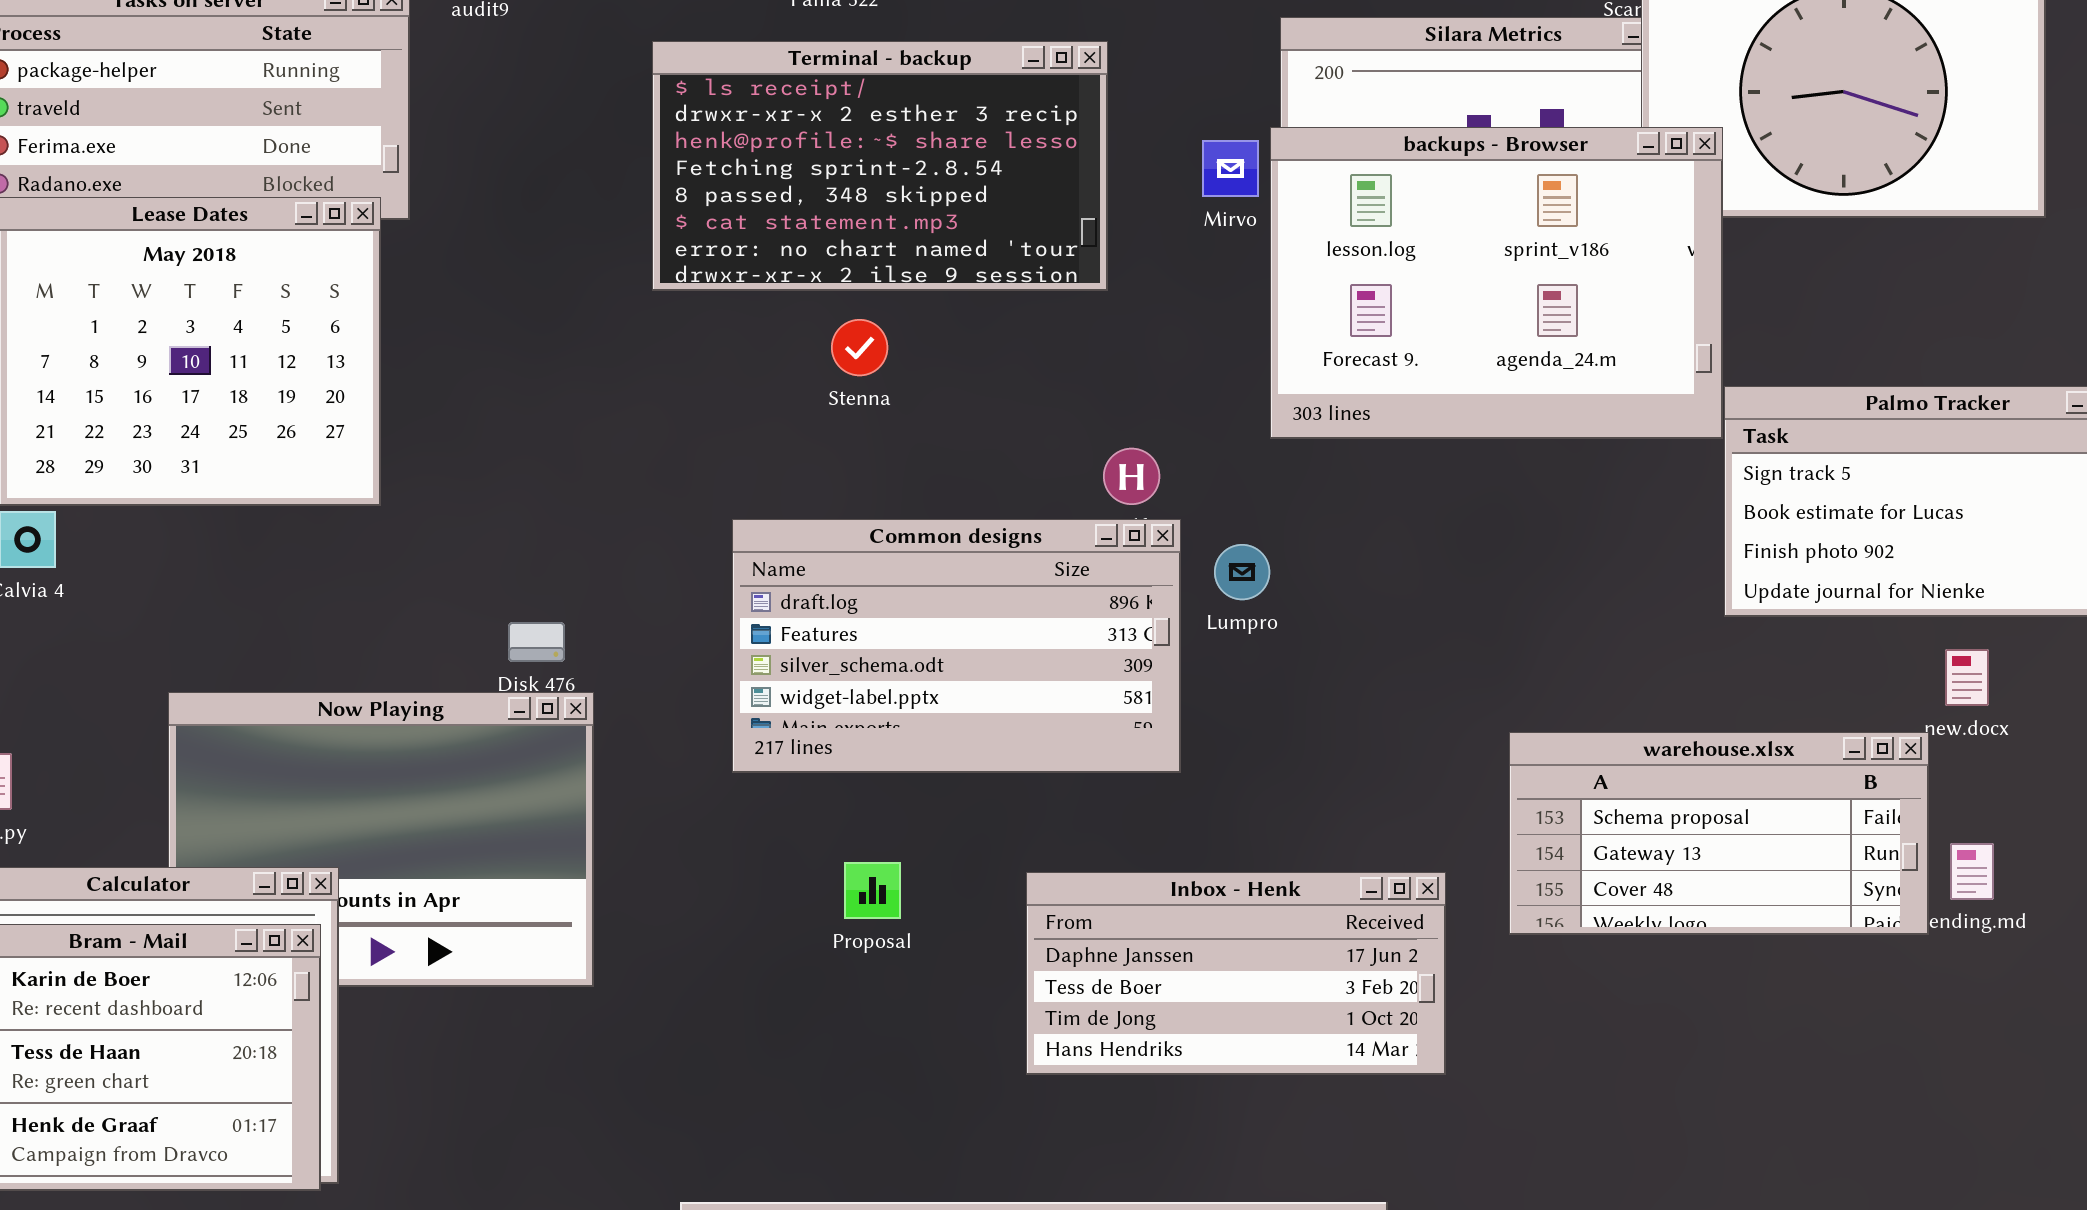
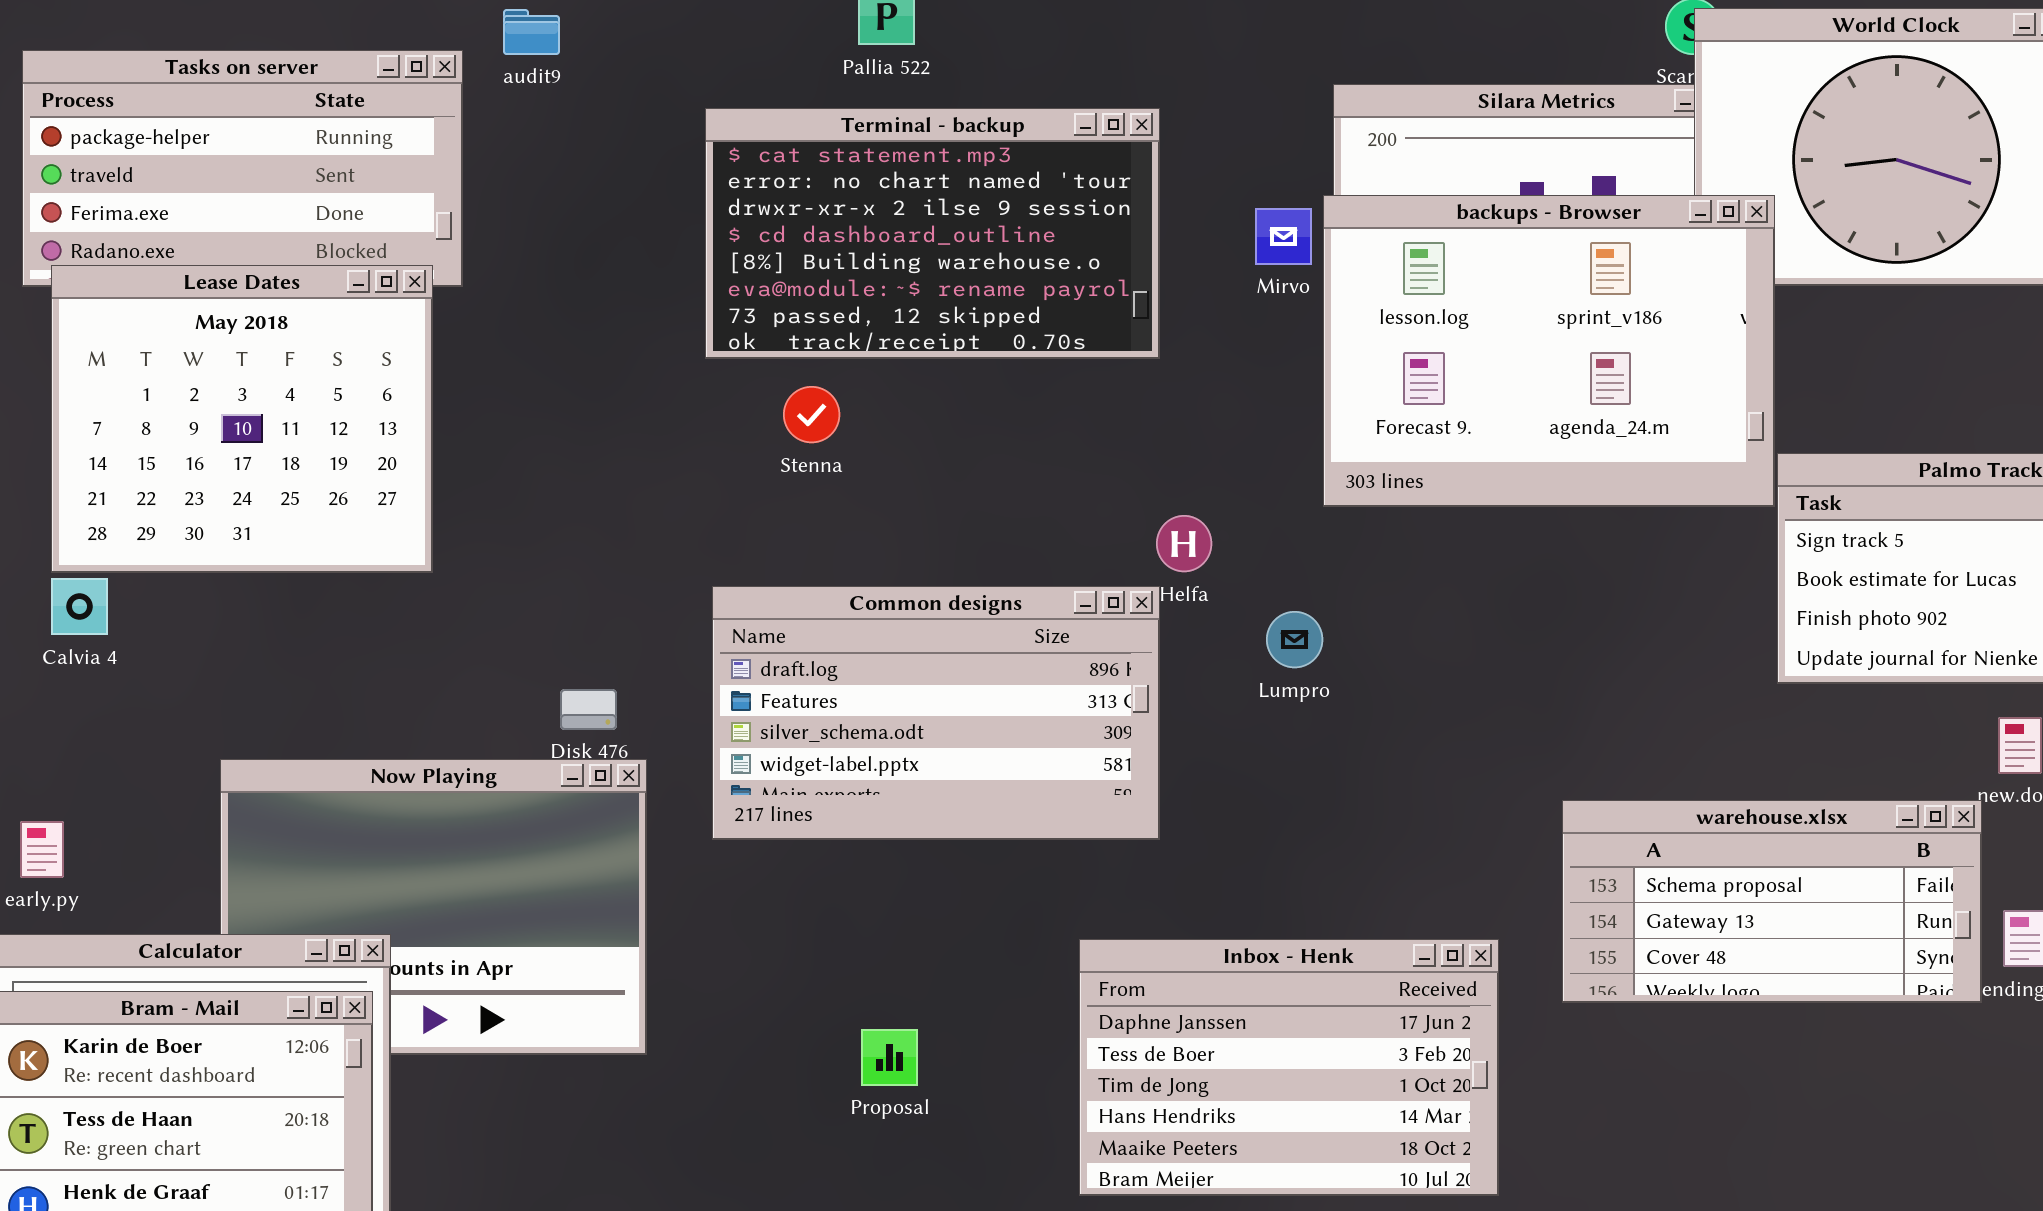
Terminal - backup: [652,41,1108,291] -> [705,108,1160,359], scrolled down 5 rows
Stenna: [831,319,888,376] -> [783,386,840,443], moved
Common designs: [732,519,1181,773] -> [712,586,1160,840], moved
Proposal: [844,862,901,919] -> [861,1029,918,1086], moved
Inbox - Henk: [1026,872,1446,1075] -> [1079,939,1499,1196], resized

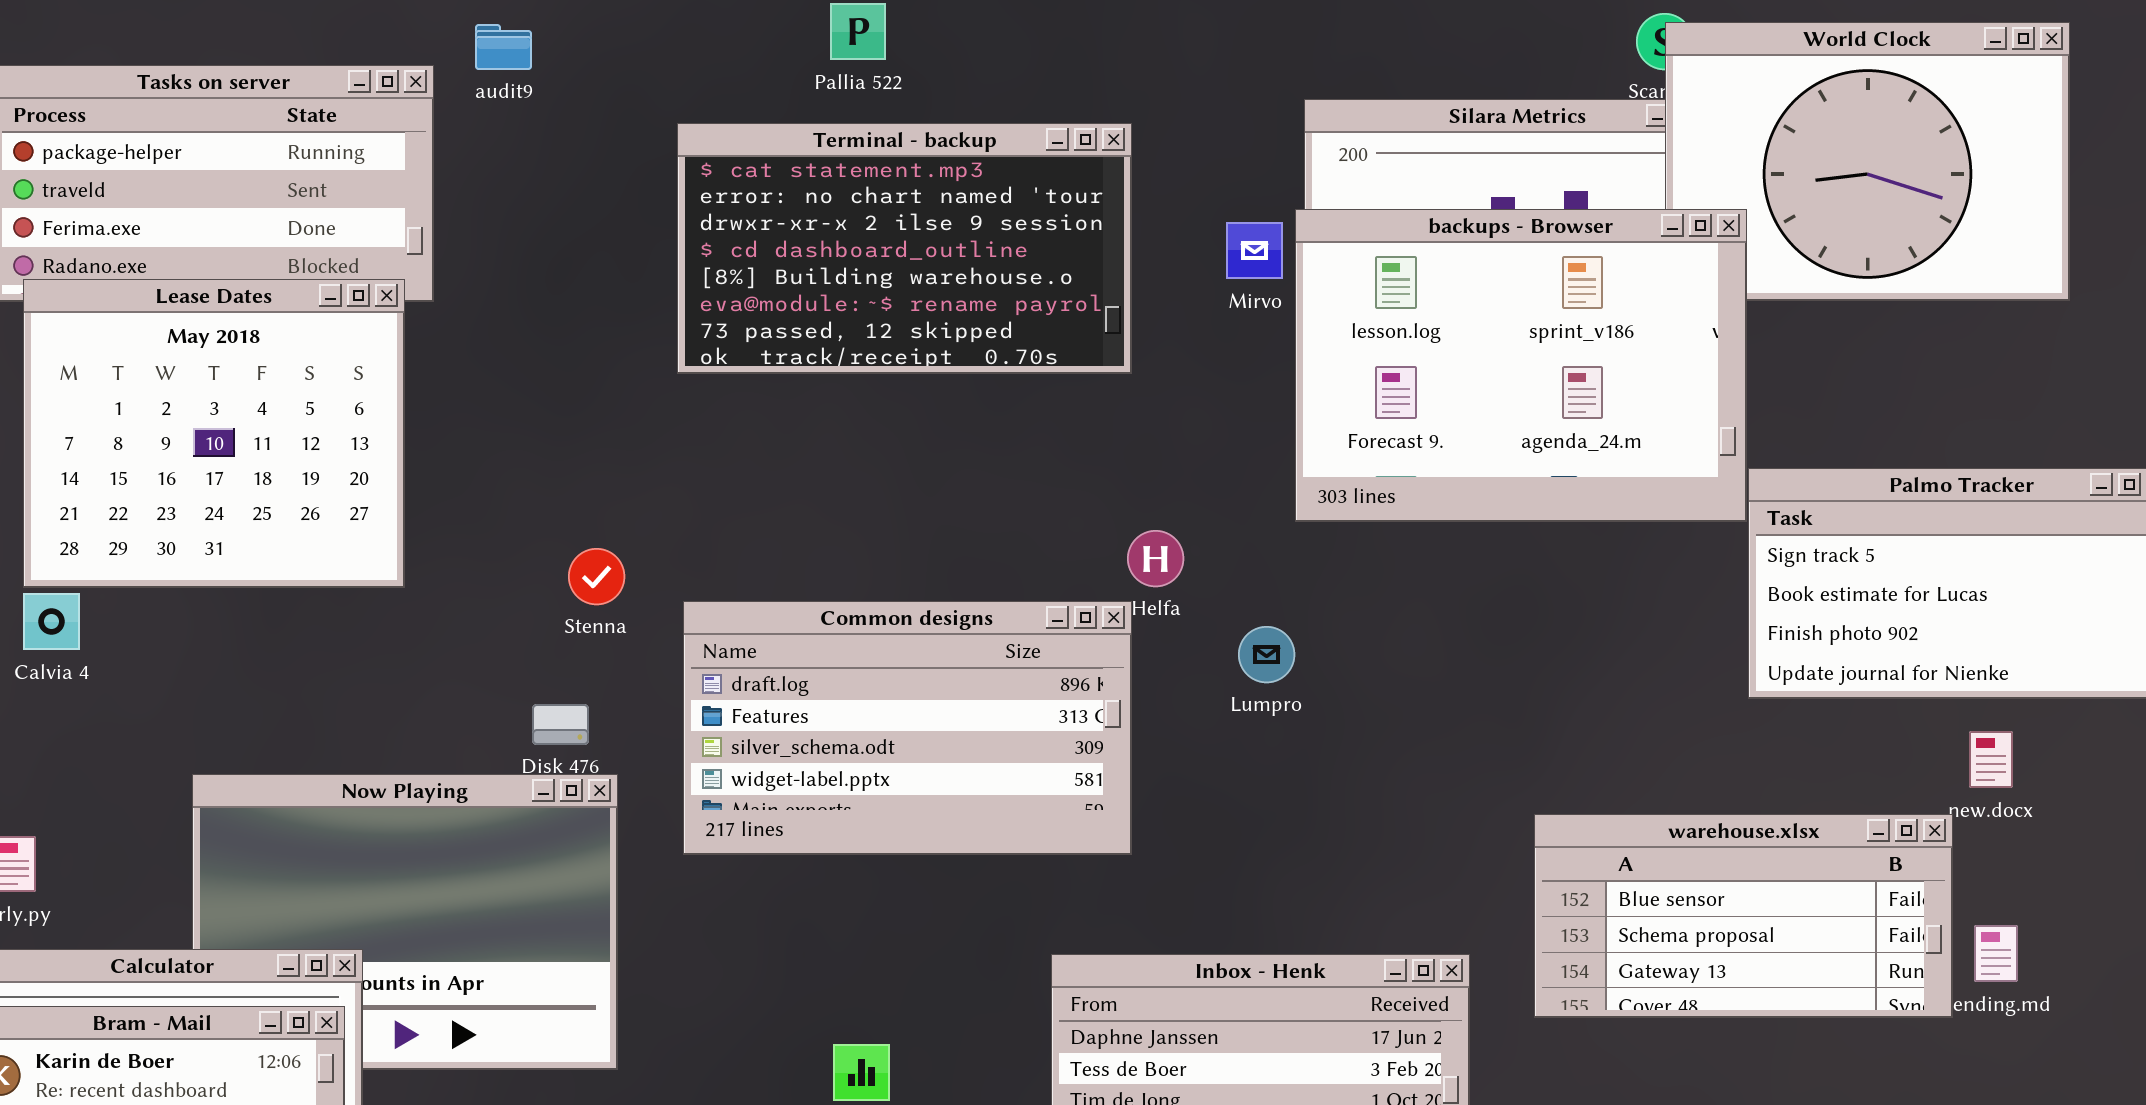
Stenna: [783,386,840,443] -> [568,548,625,605], moved
warehouse.xlsx: [1562,800,1982,1003] -> [1534,814,1953,1018], scrolled up 1 row

